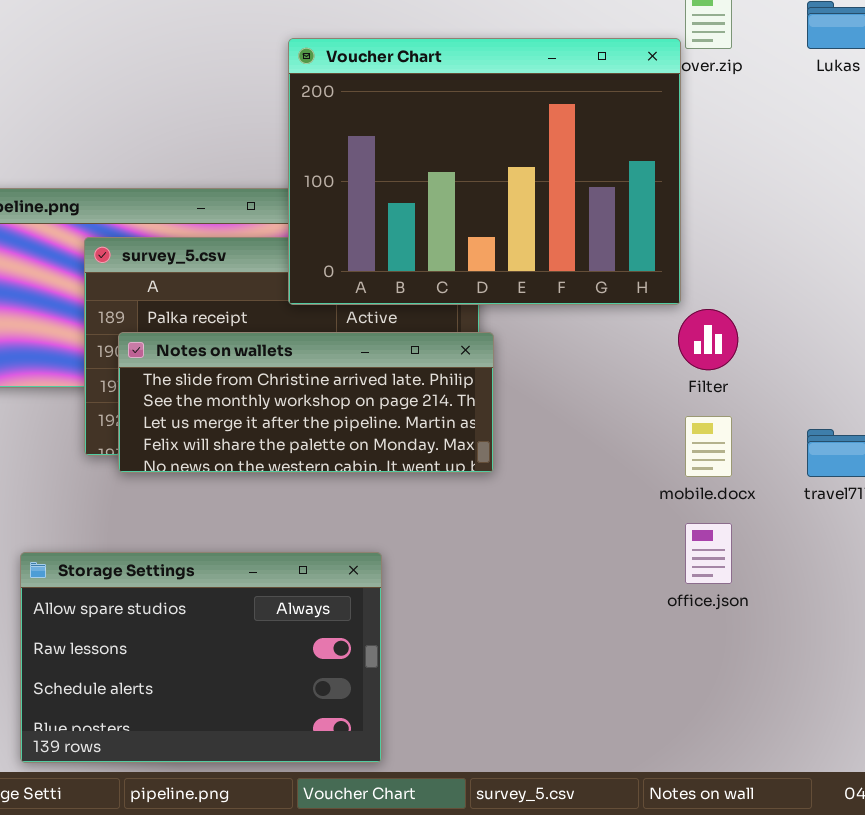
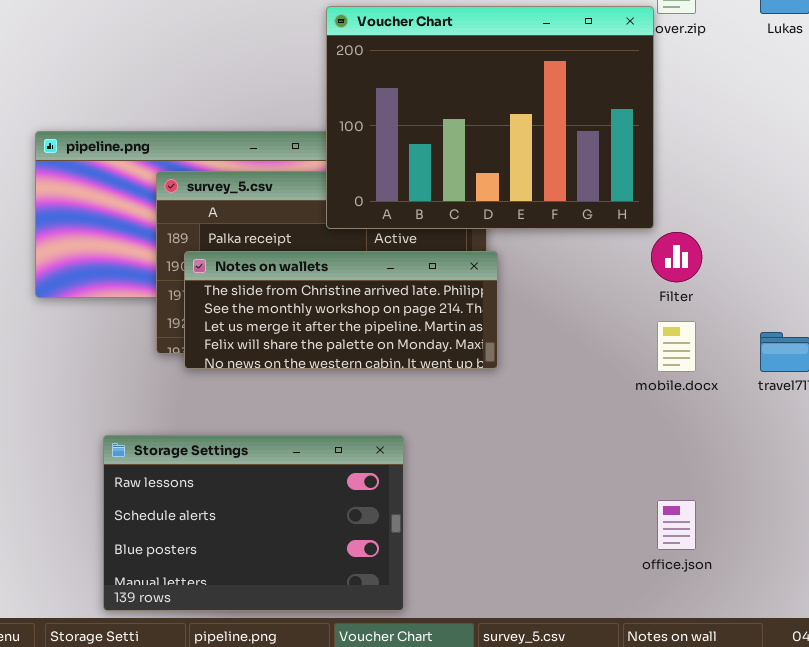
office.json: [685,523,732,584] -> [657,500,696,550], moved
Storage Settings: [20,552,382,763] -> [103,435,404,611], scrolled down 1 row

